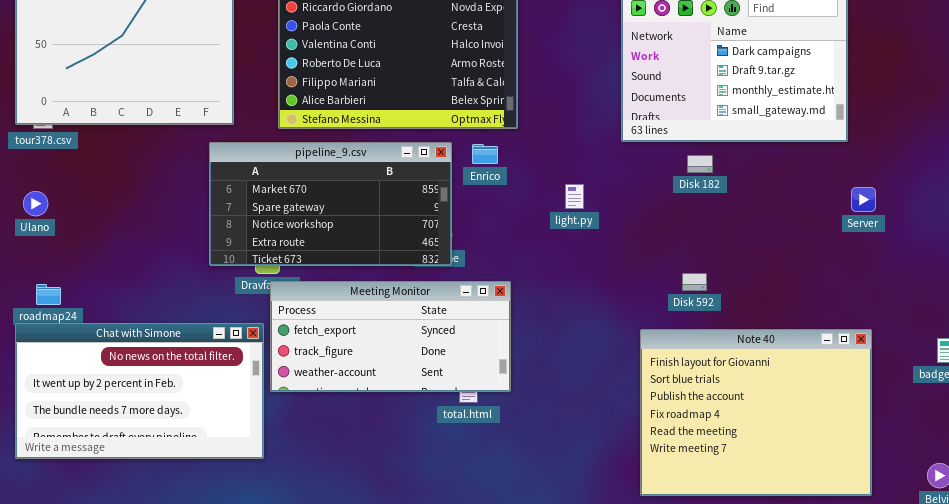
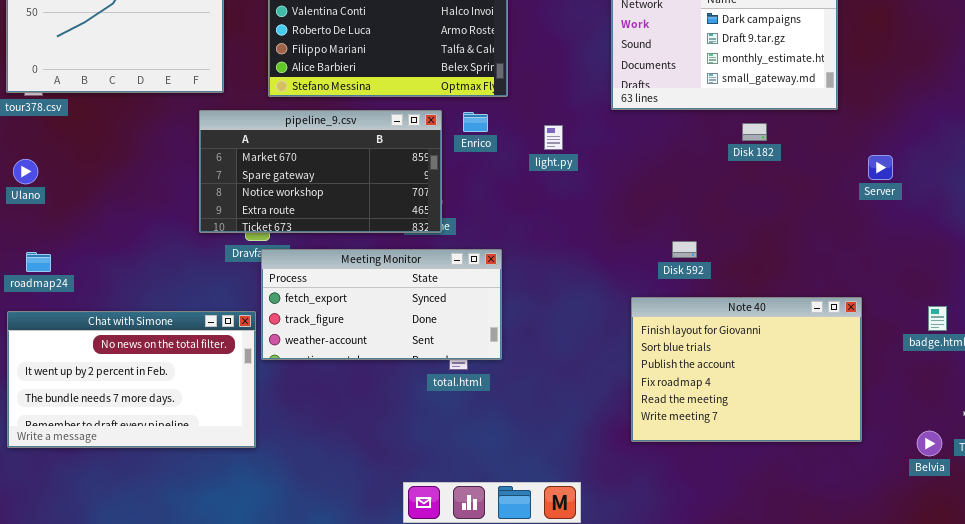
Disk 182: [687,155,713,173] -> [742,123,767,141], moved
light.py: [565,184,584,209] -> [544,125,563,150], moved
Server: [851,187,876,212] -> [868,155,893,180], moved
Chat with Simone: [15,323,264,459] -> [7,311,256,448], moved
Note 40: [640,329,872,496] -> [631,297,862,442], resized

